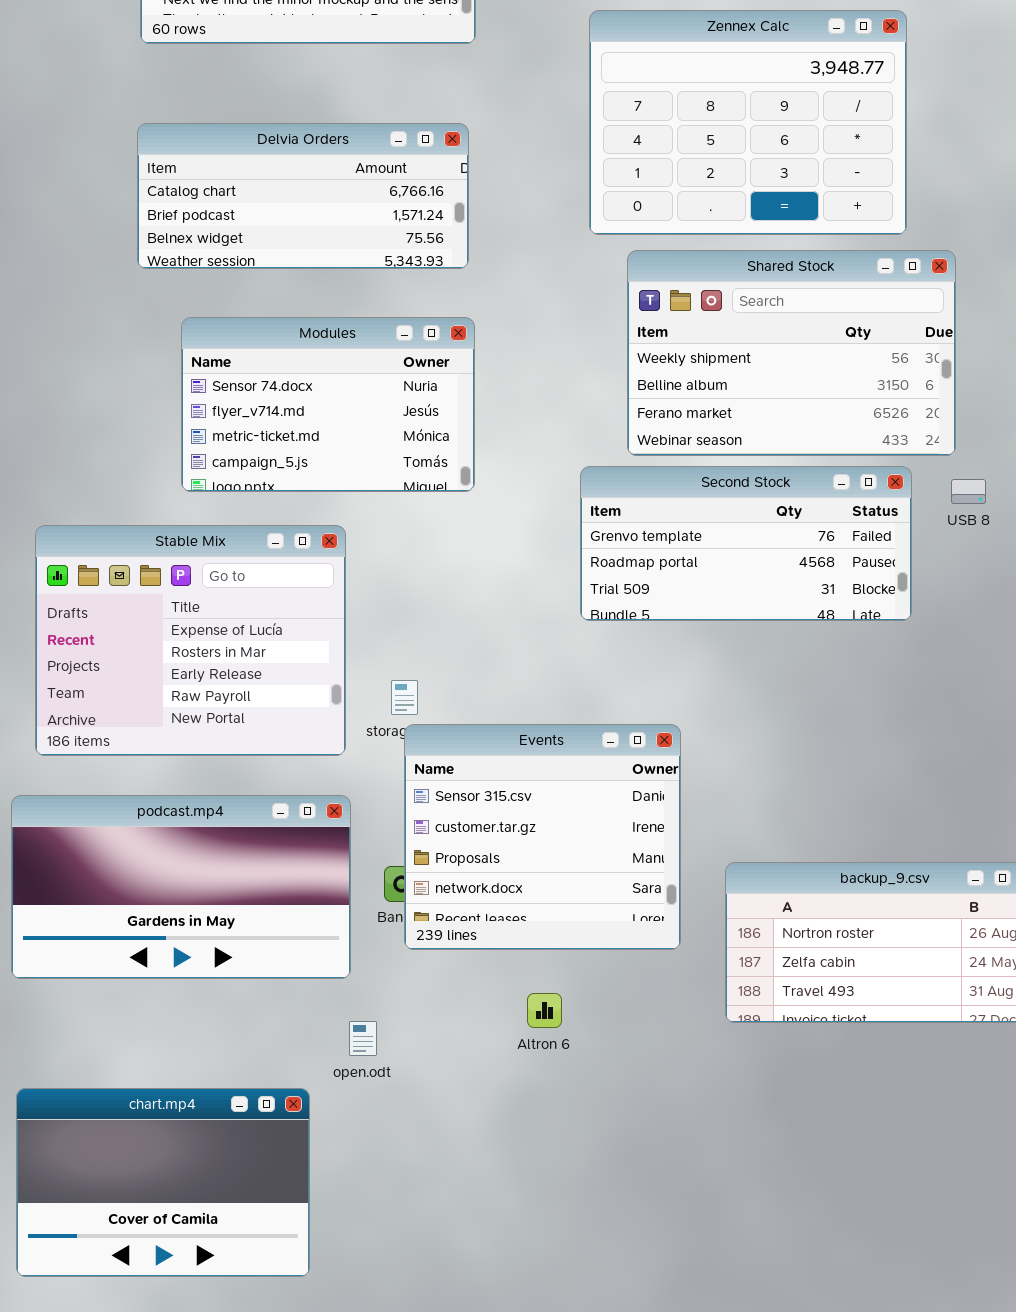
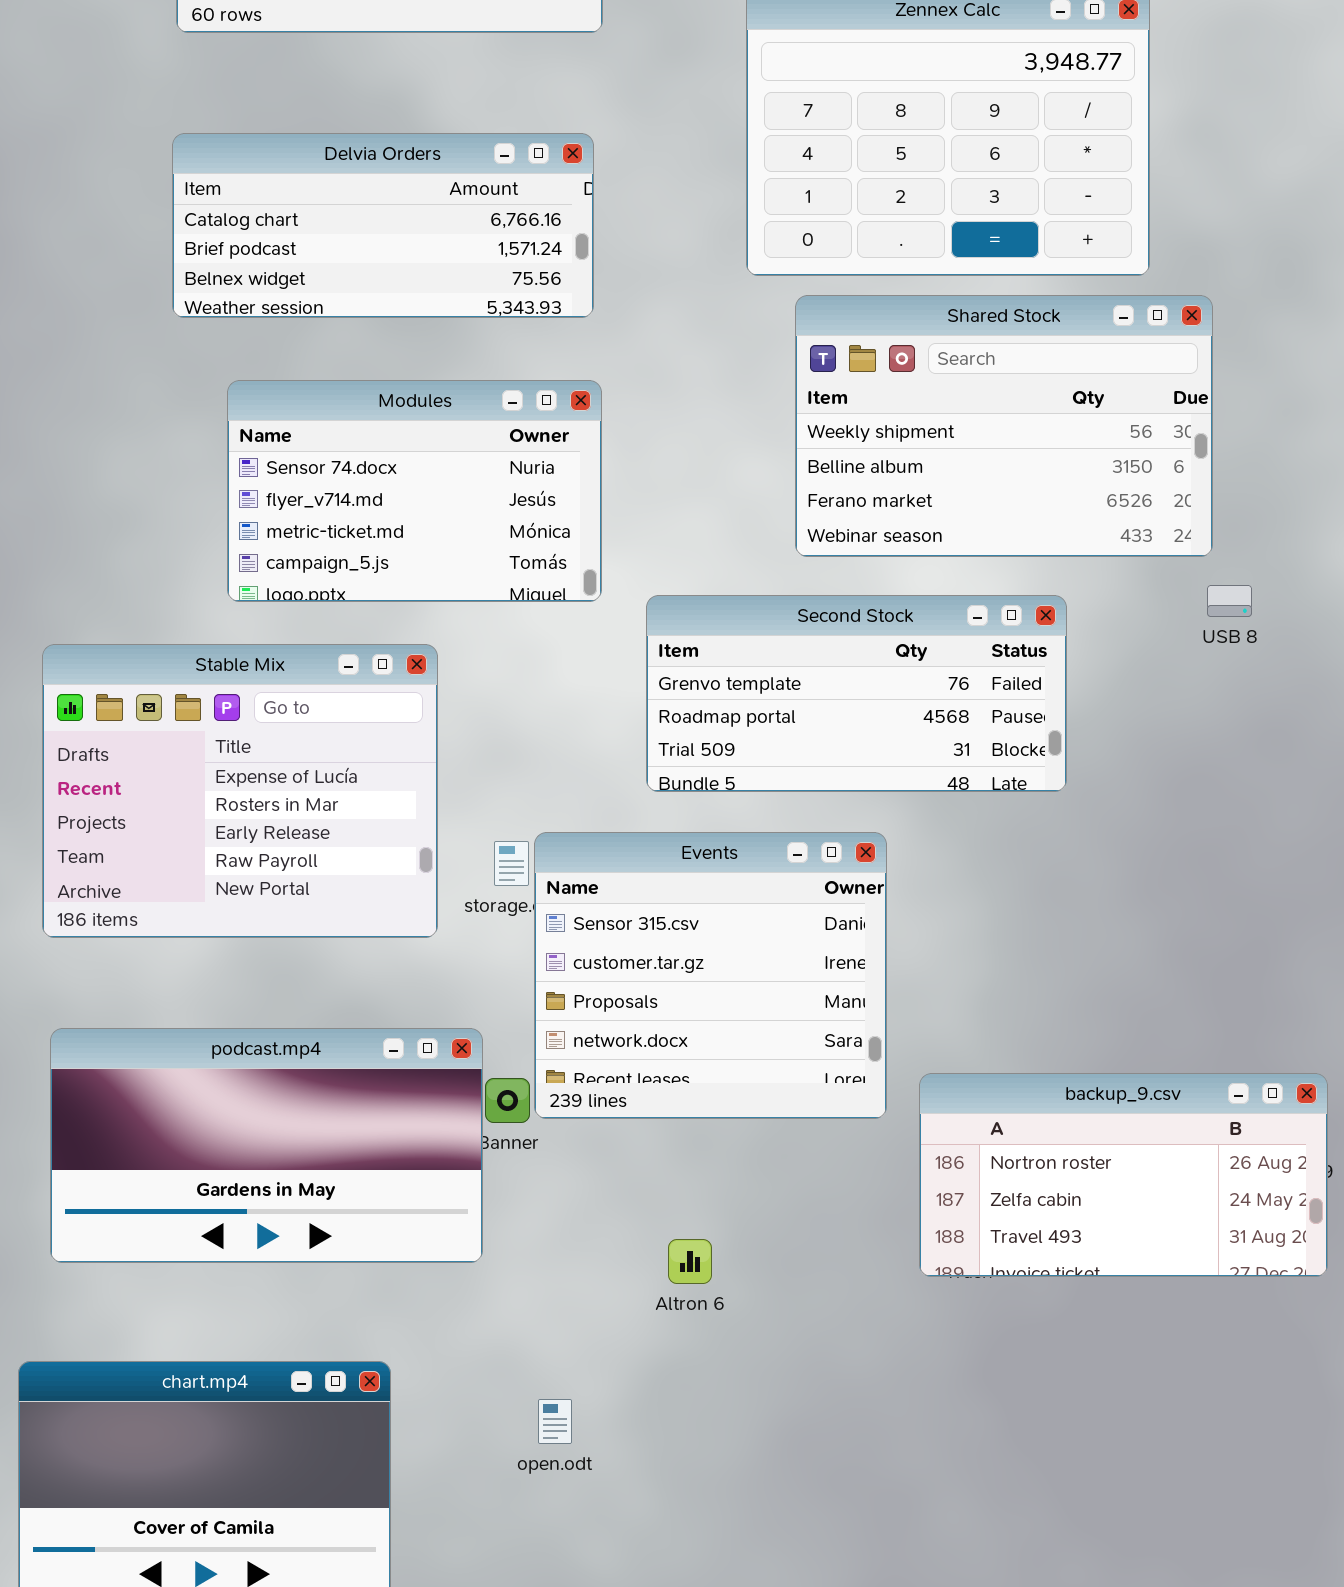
Second Stock: [580,466,912,621] -> [646,595,1067,792], moved
Events: [404,724,681,950] -> [534,832,887,1119], moved
podcast.mp4: [11,795,351,979] -> [50,1028,483,1263], moved
open.odt: [349,1021,377,1056] -> [538,1399,572,1444], moved

